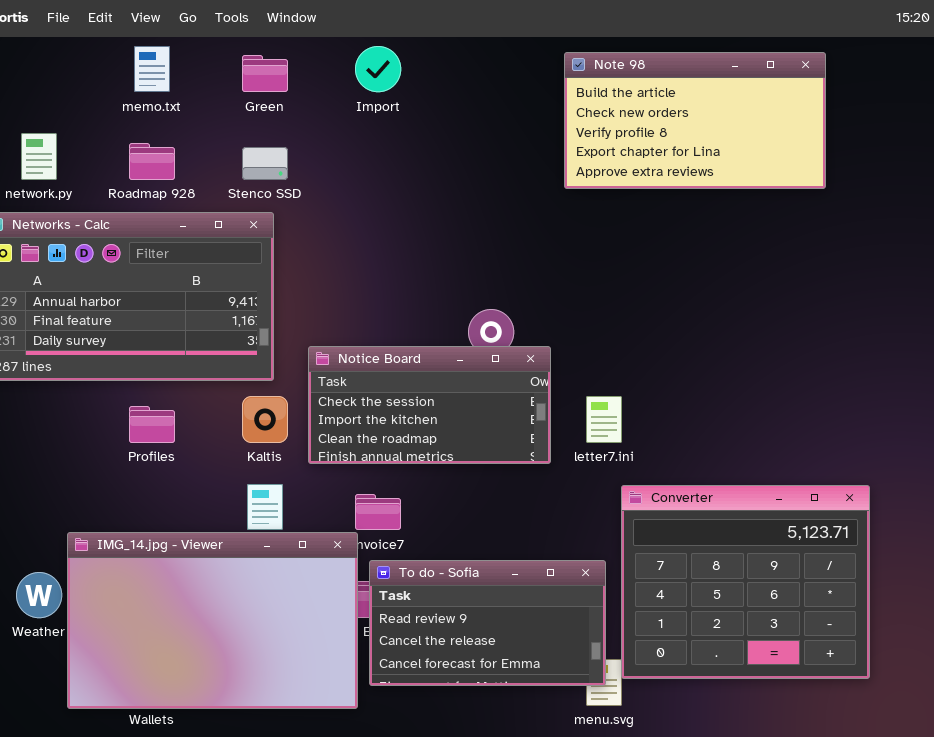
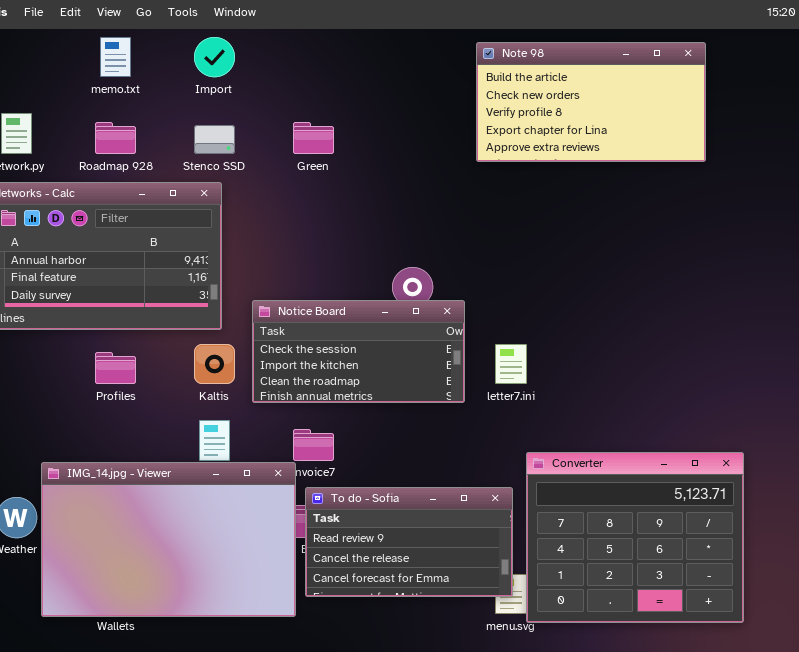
Import: [355,46,401,92] -> [194,37,235,77], moved
Green: [242,55,288,92] -> [293,122,334,154], moved
Converter: [621,485,870,679] -> [526,452,744,623], moved

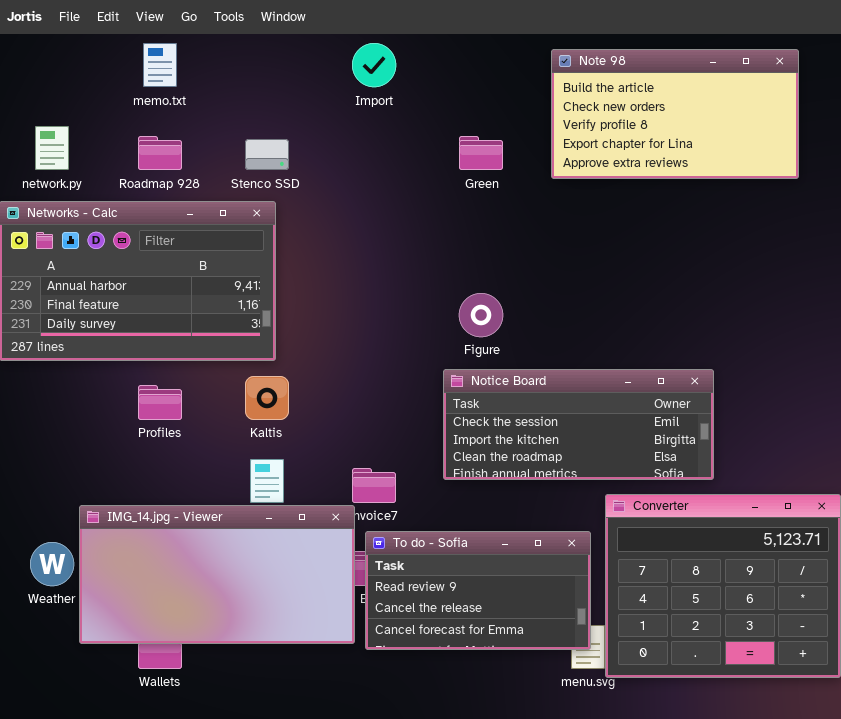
Import: [194,37,235,77] -> [352,43,396,87], moved
Green: [293,122,334,154] -> [459,136,503,170], moved
Notice Board: [252,300,465,403] -> [443,369,714,480], moved, resized
IMG_14.jpg - Viewer: [41,462,296,617] -> [79,505,355,644], resized

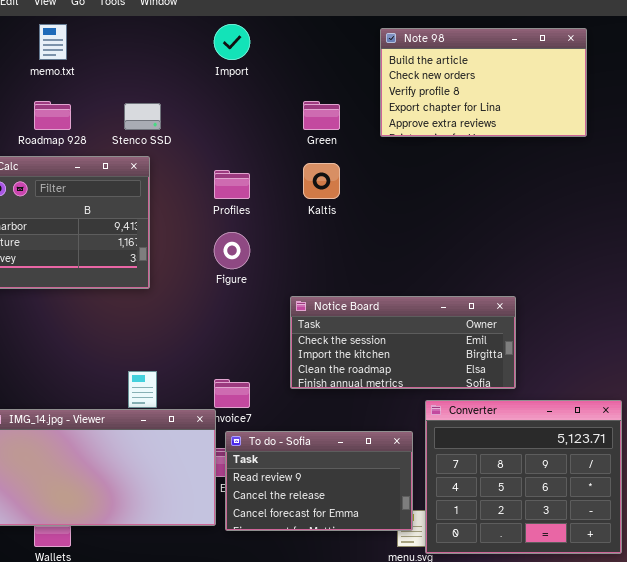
Figure: [459,293,503,337] -> [214,232,250,269], moved
Kaltis: [245,376,289,420] -> [303,163,340,199], moved
Profiles: [138,385,182,420] -> [214,170,250,199], moved

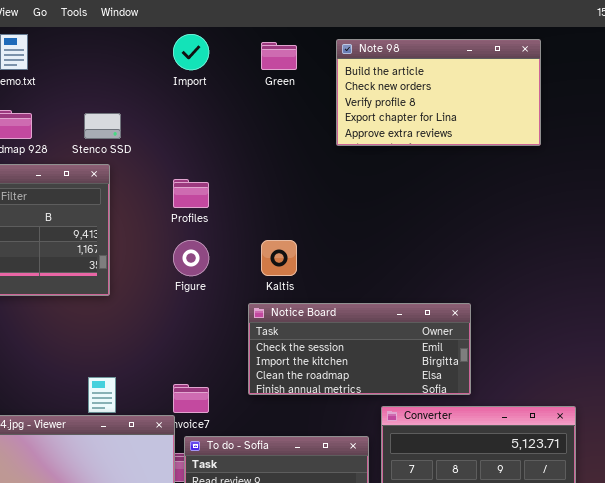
Green: [303,101,340,130] -> [261,42,297,70], moved
Kaltis: [303,163,340,199] -> [261,240,297,276], moved

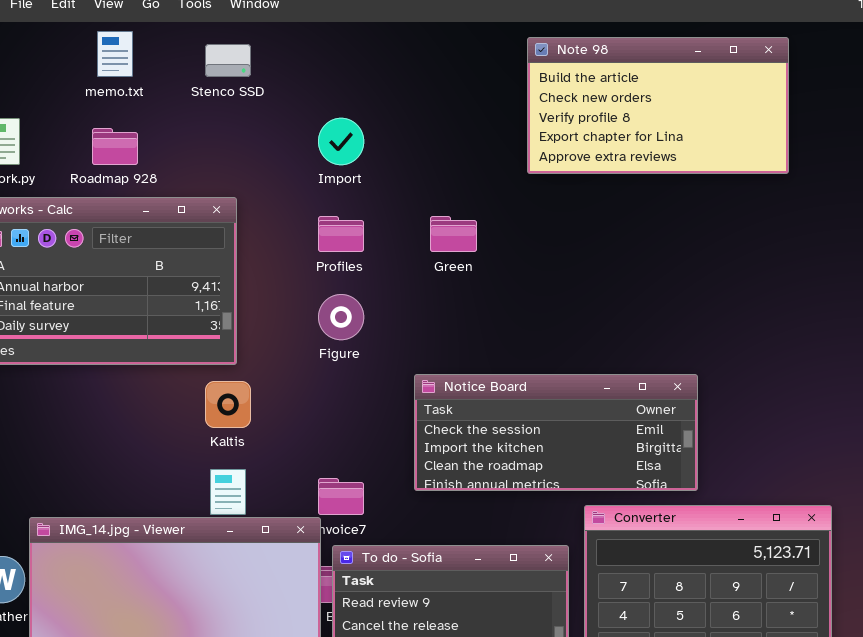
Import: [173,34,209,70] -> [318,118,364,165], moved
Green: [261,42,297,70] -> [430,216,477,252], moved
Stenco SSD: [84,113,121,139] -> [205,44,251,77], moved
Kaltis: [261,240,297,276] -> [205,381,251,428], moved

